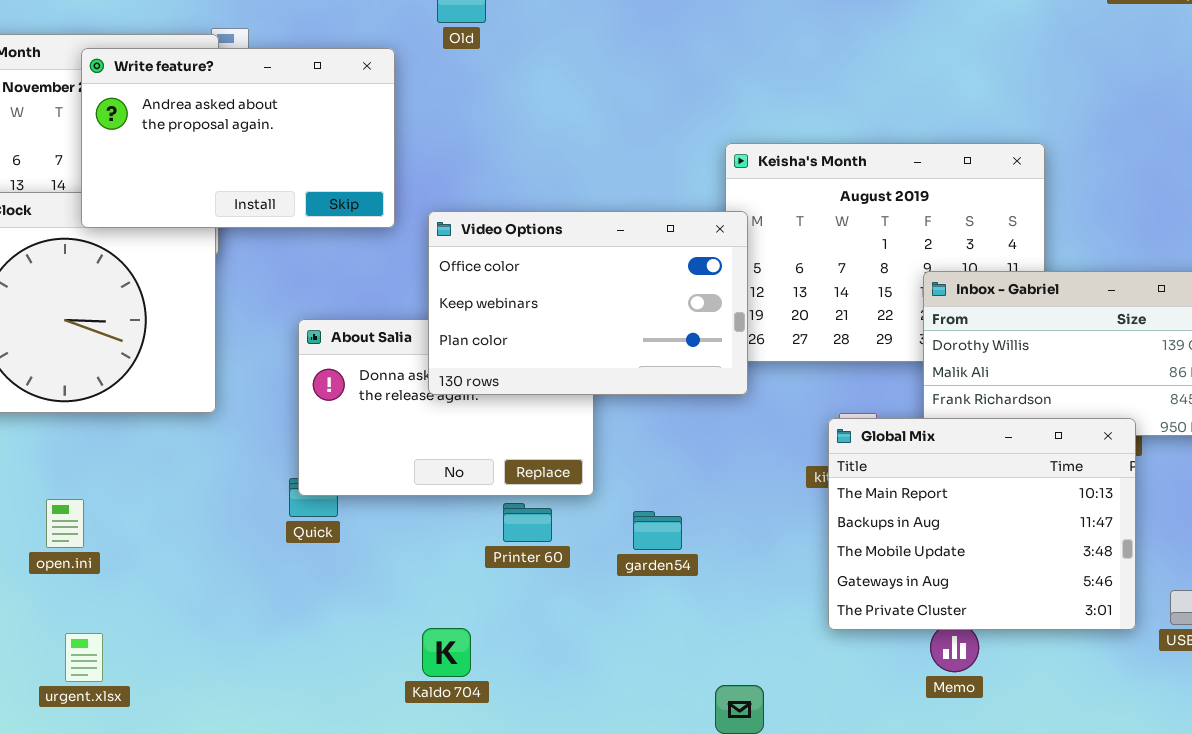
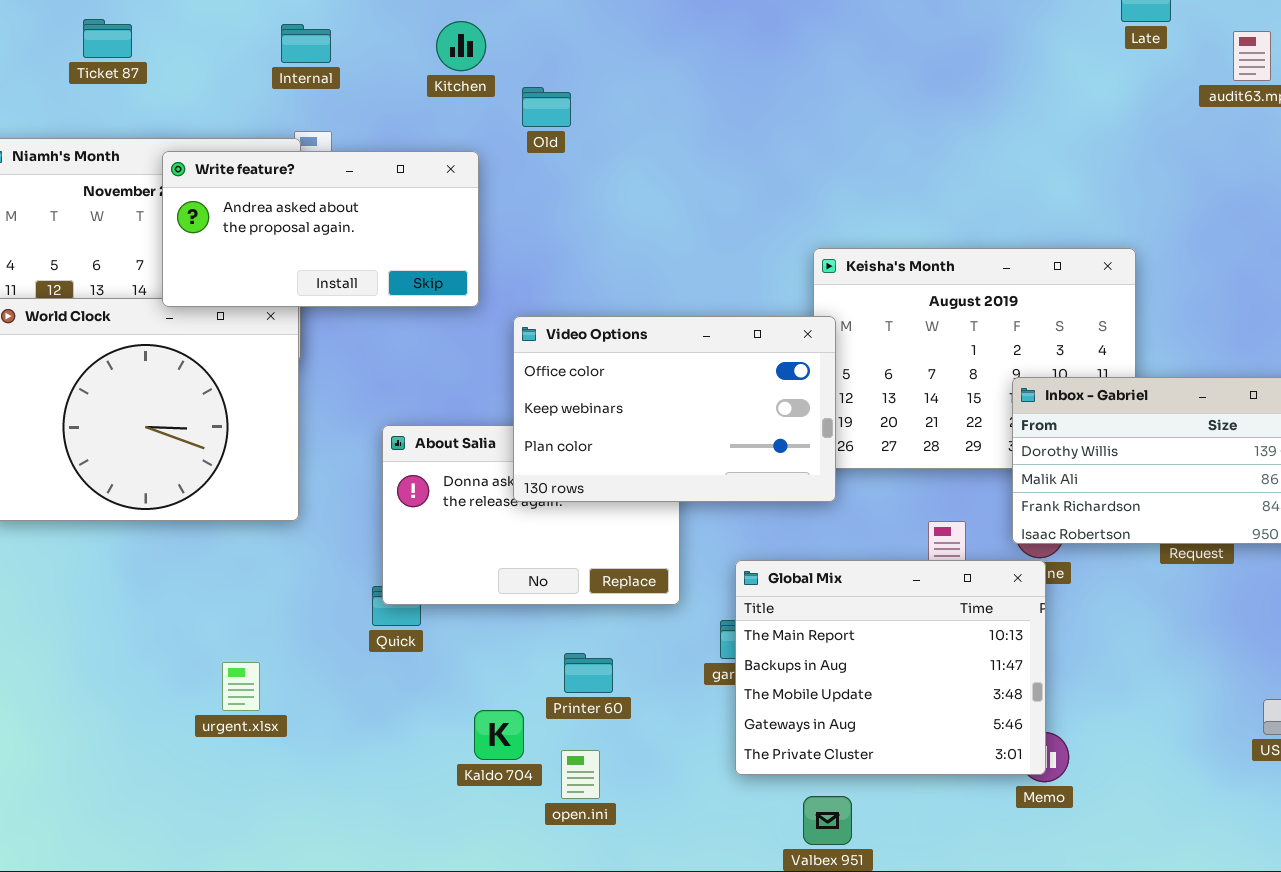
Write feature?: [81,48,395,228] -> [162,151,479,307], resized
Global Mix: [828,418,1136,630] -> [735,560,1046,775], moved
open.ini: [46,499,84,548] -> [561,750,600,799], moved
Printer 60: [503,503,552,542] -> [564,653,613,693], moved
Kaldo 704: [422,628,471,677] -> [474,710,524,760], moved
urgent.xlsx: [65,633,103,682] -> [222,662,260,711], moved

